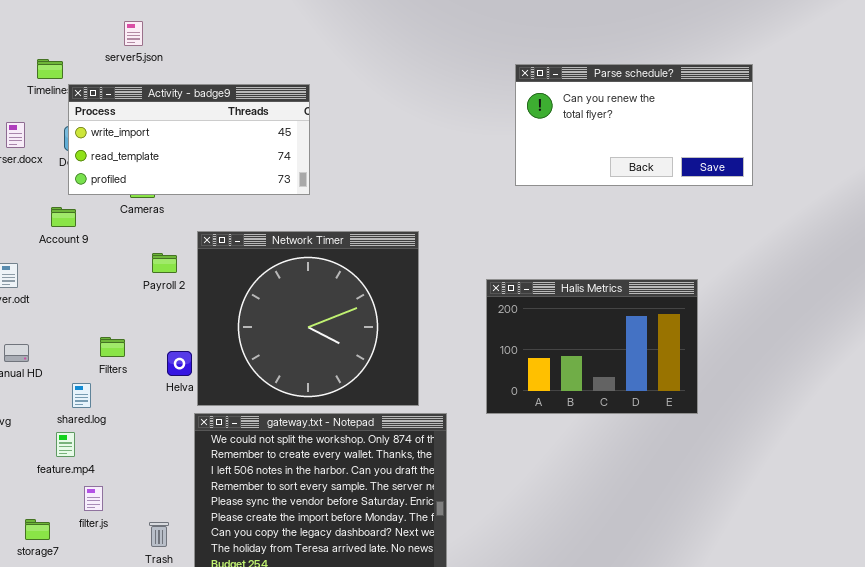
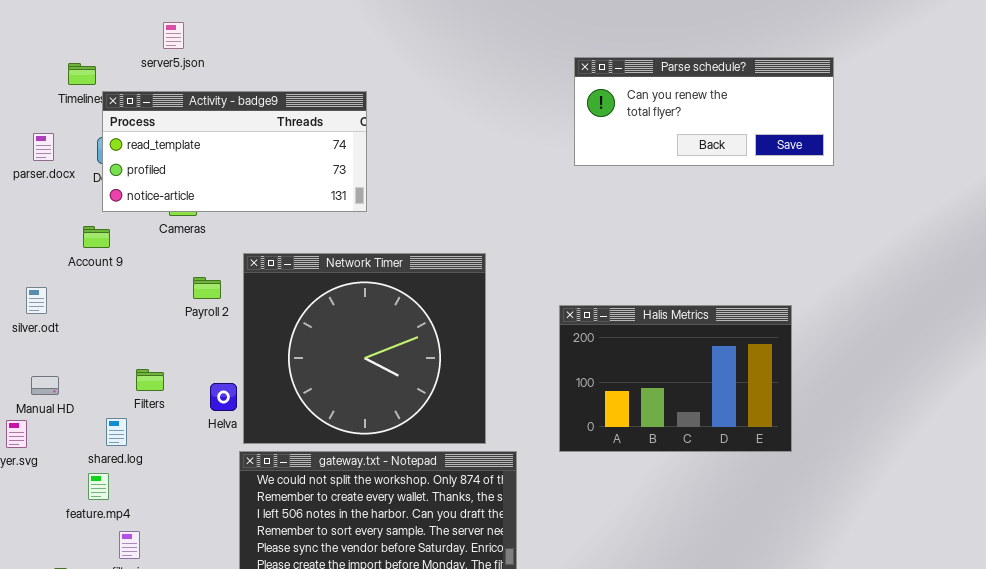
Parse schedule?: [515,64,753,186] -> [574,57,834,166], moved, resized
Activity - badge9: [68,84,310,195] -> [102,91,367,212], scrolled down 1 row

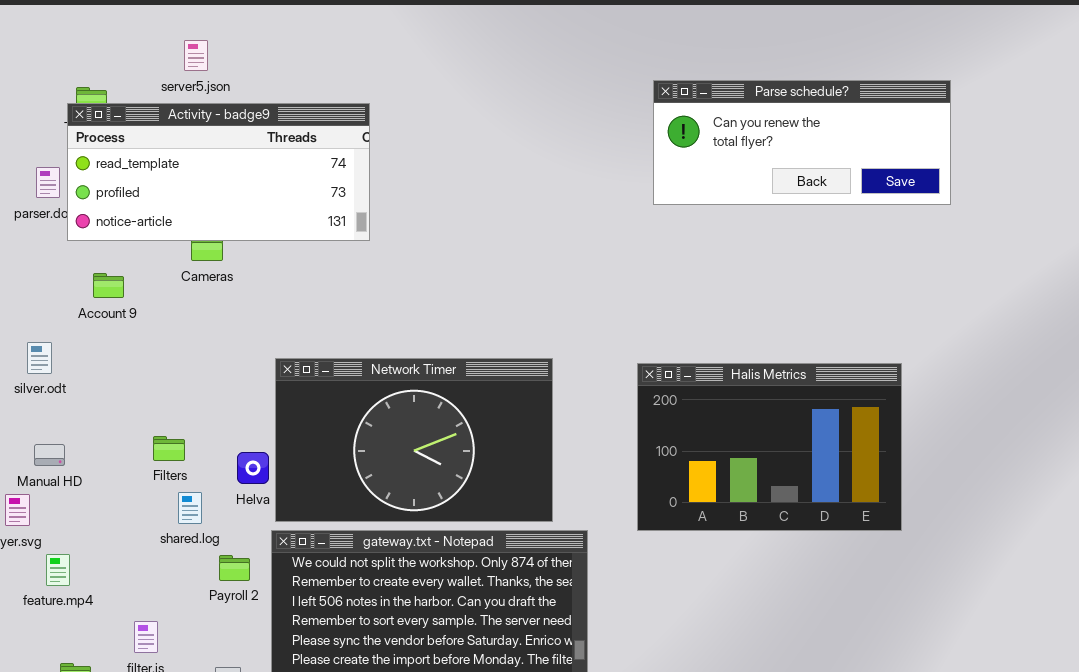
Activity - badge9: [102,91,367,212] -> [67,103,370,241], moved
Network Timer: [243,253,486,444] -> [275,358,553,522], resized
Payroll 2: [193,277,221,299] -> [219,555,250,581], moved
shared.log: [106,418,127,446] -> [178,492,202,524], moved
feature.mp4: [88,473,109,500] -> [46,554,70,586], moved

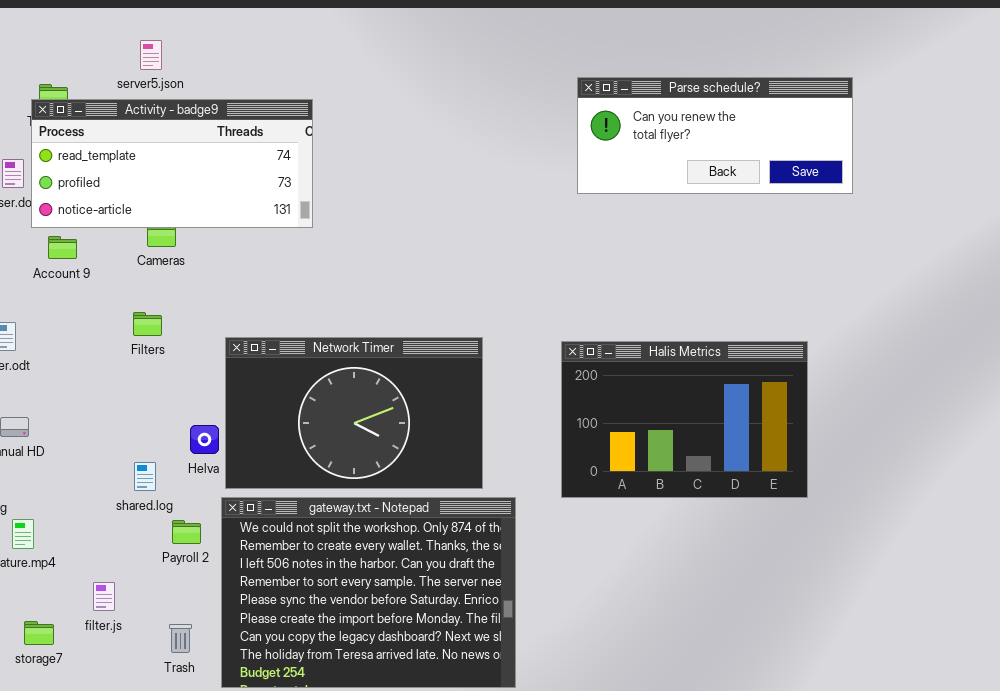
Account 9: [93,273,124,298] -> [48,236,77,259], moved
Filters: [153,436,185,461] -> [133,312,162,336], moved

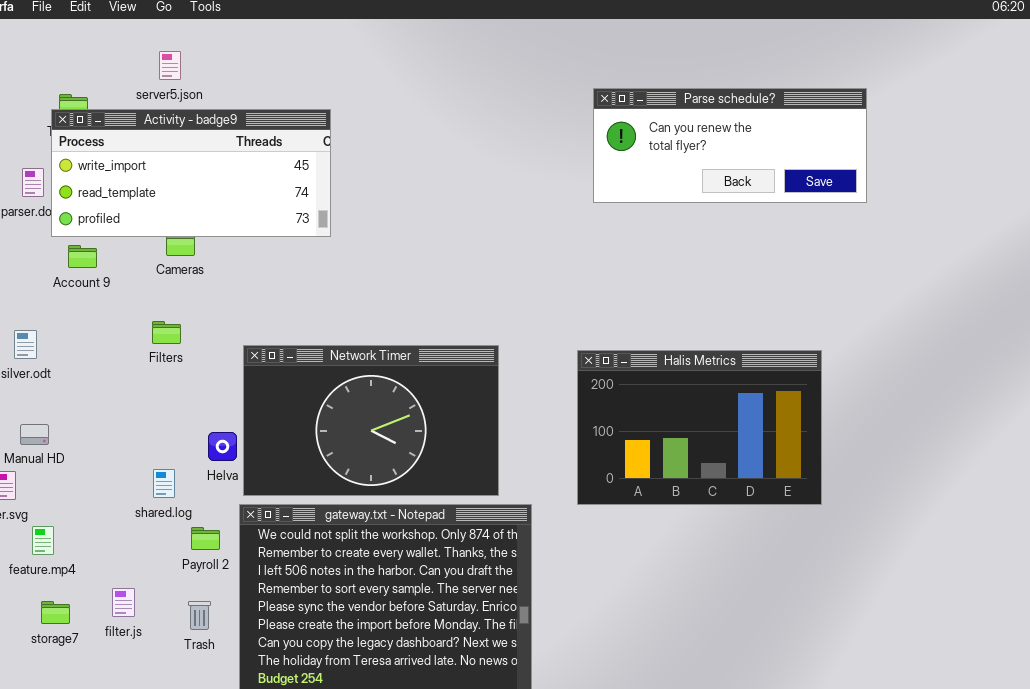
Activity - badge9: [31,99,313,228] -> [51,109,331,237], scrolled up 1 row
storage7: [24,621,54,645] -> [41,601,70,624], moved
Trash: [169,624,192,653] -> [188,601,211,630], moved

